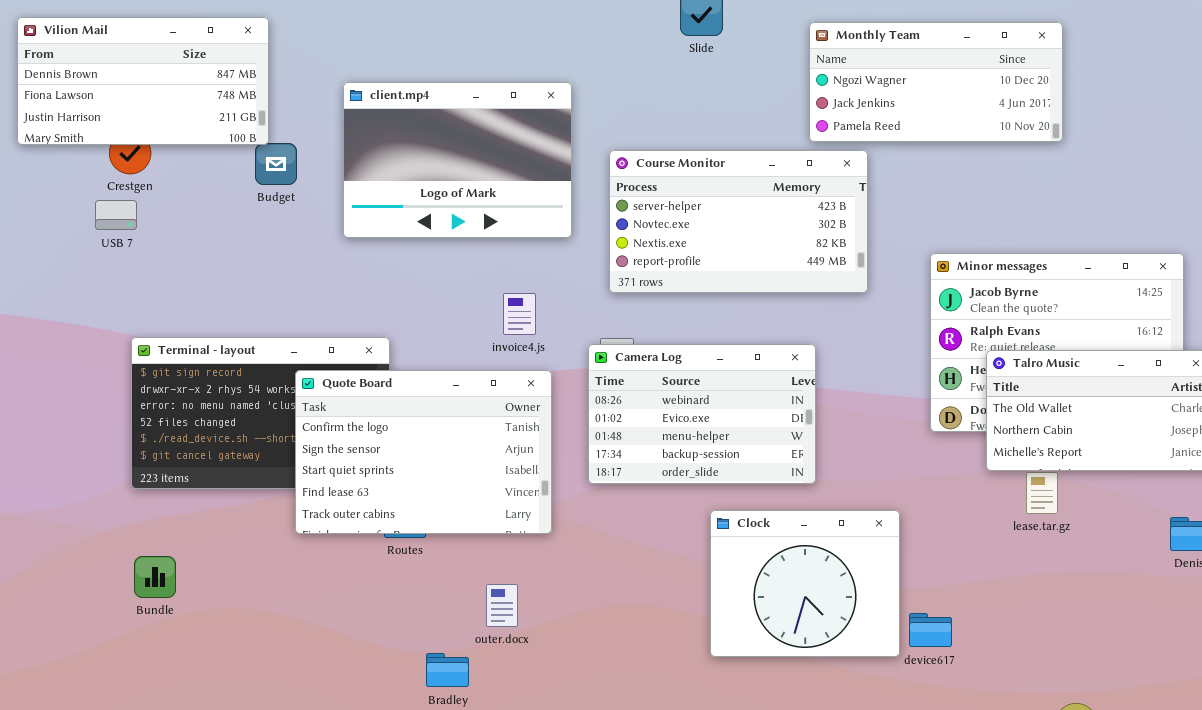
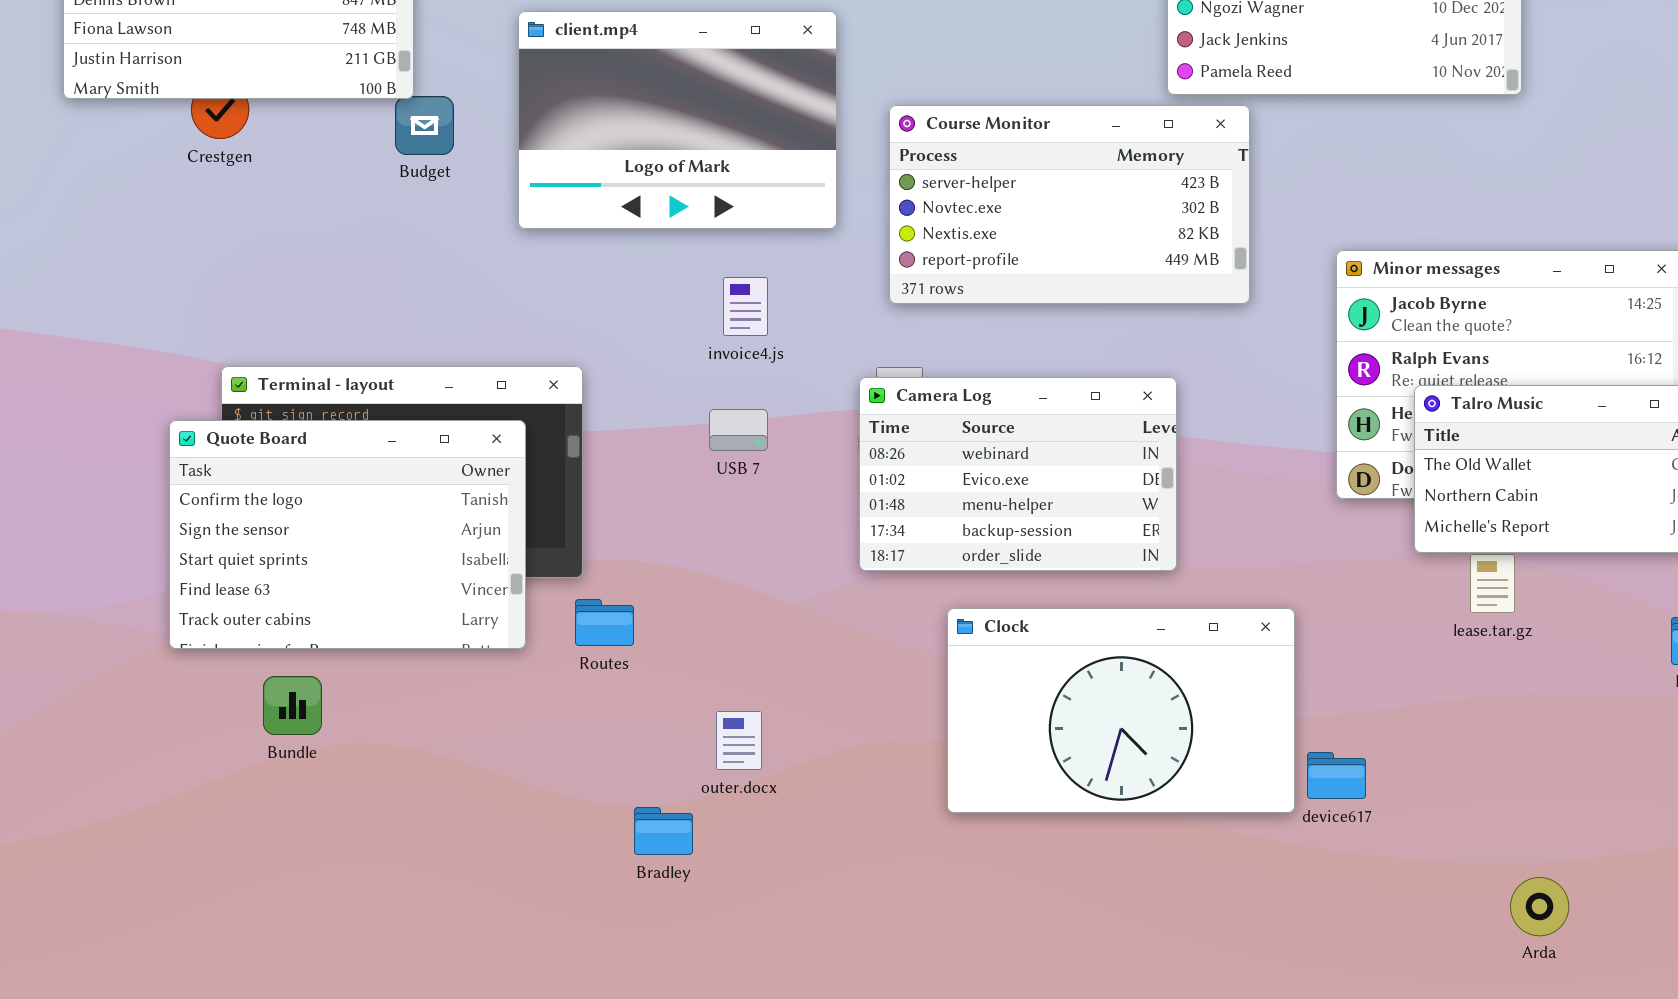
USB 7: [95,200,137,230] -> [709,409,768,451], moved
invoice4.js: [503,293,536,335] -> [723,277,768,336], moved
Quote Board: [295,370,552,534] -> [169,420,526,649], moved
Clock: [710,510,900,657] -> [947,608,1295,813], resized
Bundle: [134,556,176,598] -> [263,676,322,735], moved

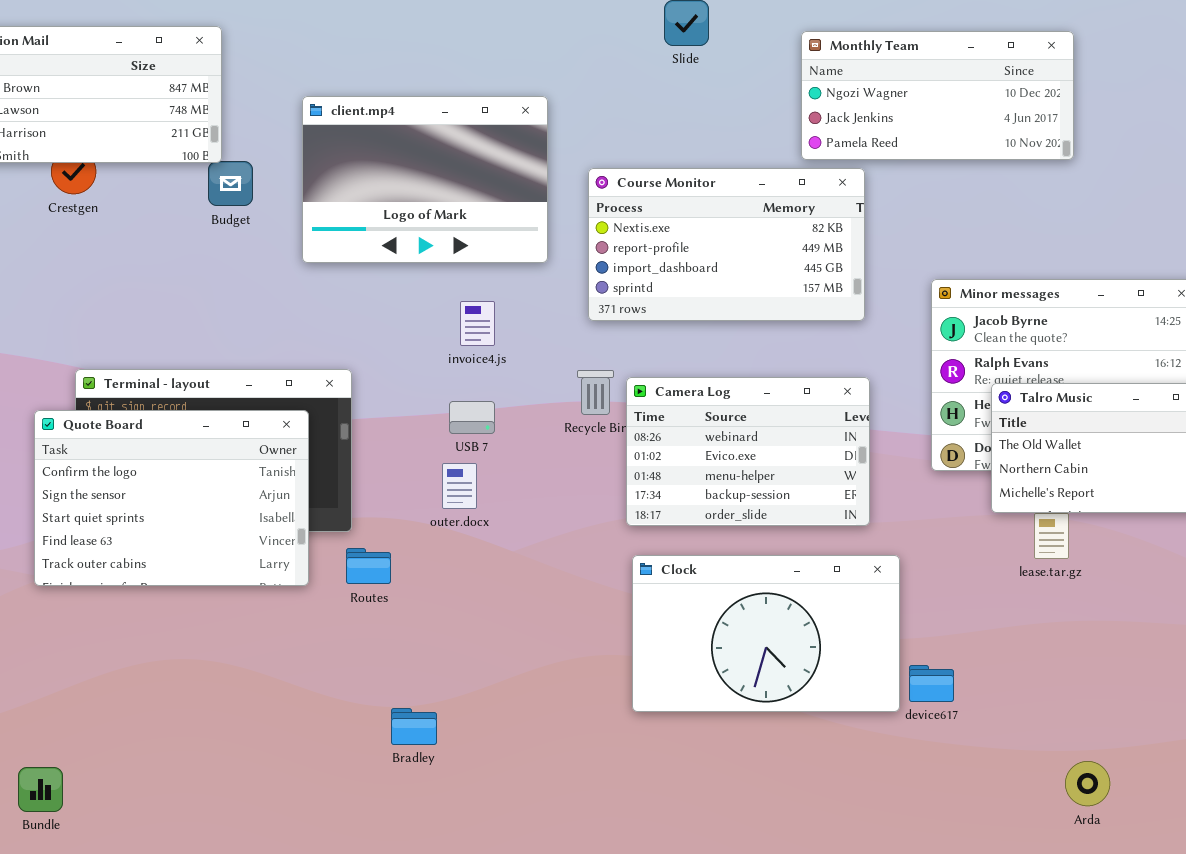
Course Monitor: [889,105,1250,304] -> [588,168,865,321], scrolled down 2 rows
Camera Log: [859,377,1177,571] -> [626,377,870,526], moved
Bundle: [263,676,322,735] -> [18,767,63,812], moved
outer.docx: [716,711,762,770] -> [442,463,477,509], moved

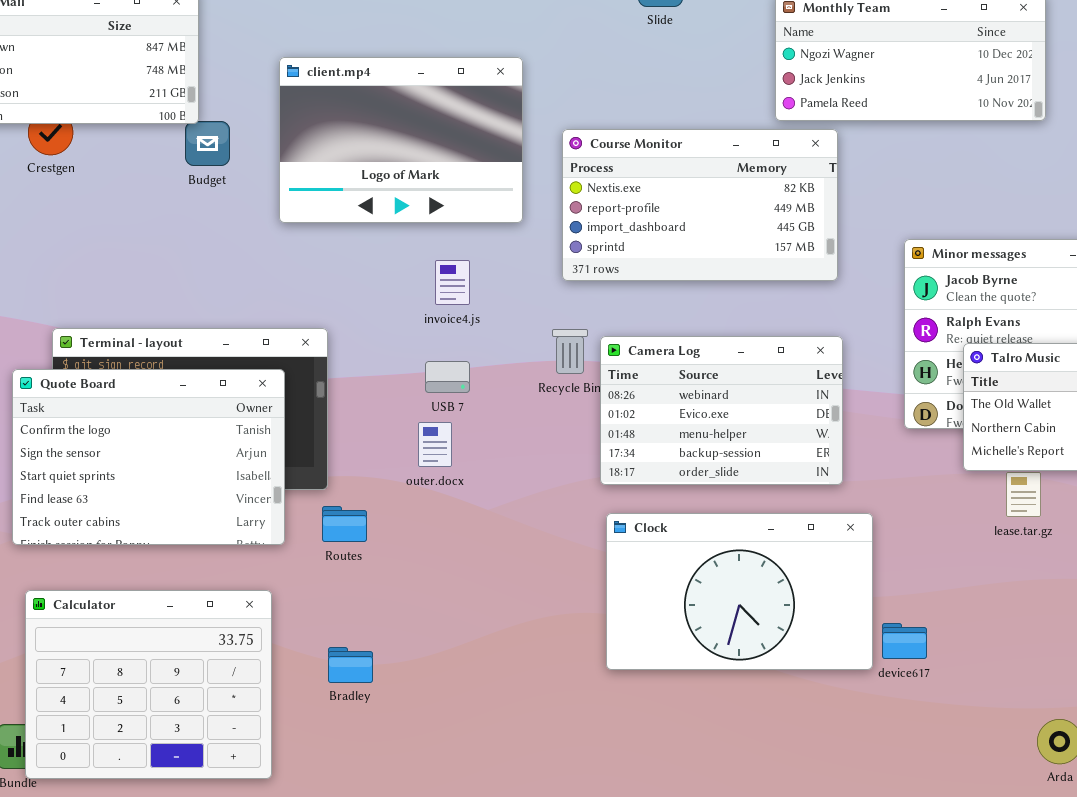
Calculator: none -> [25,590,272,779], opened
Bradley: [391,708,437,745] -> [328,647,373,683], moved

